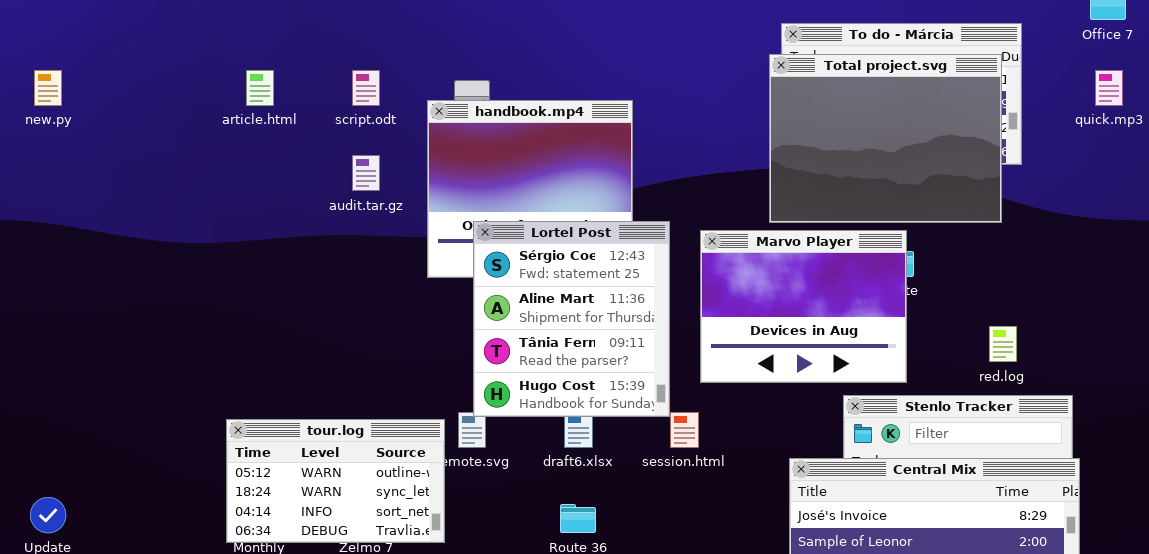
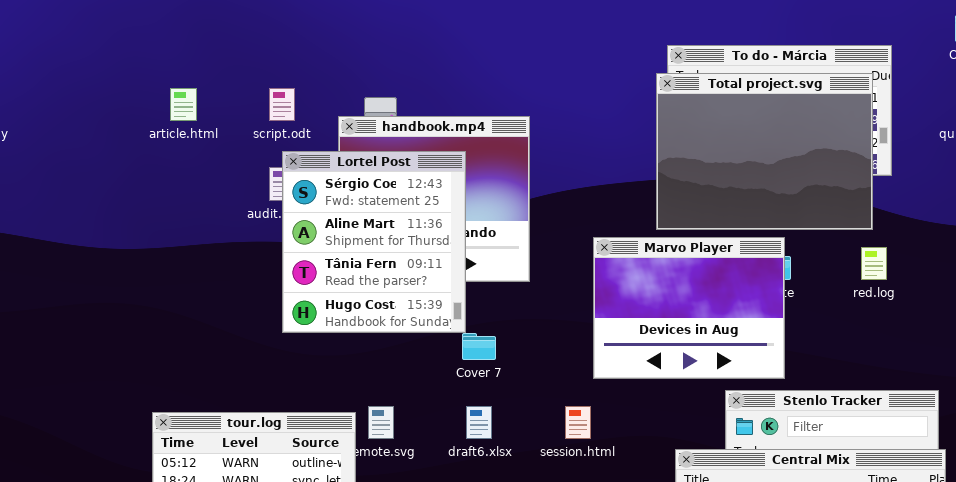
Lortel Post: [473,221,670,417] -> [282,151,466,333], moved
red.log: [989,326,1017,362] -> [861,247,887,280], moved

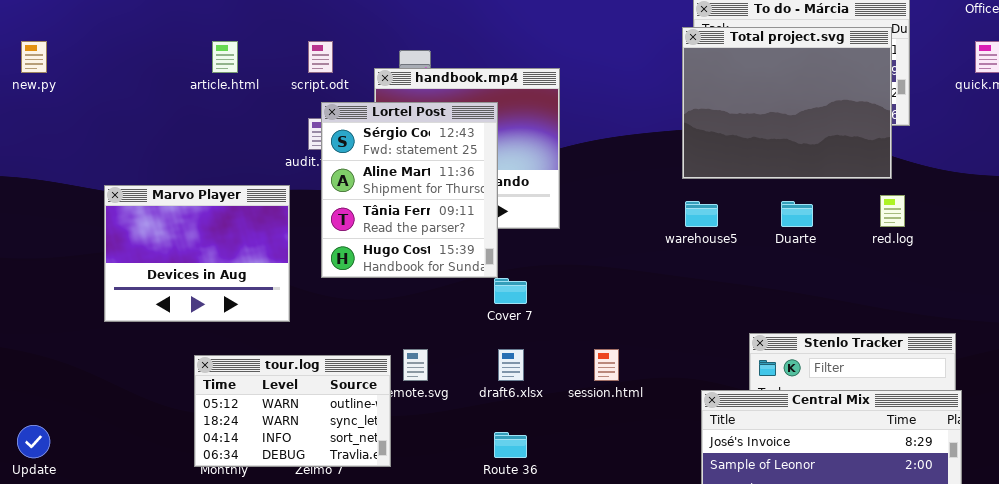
Marvo Player: [593,237,785,379] -> [104,185,290,322], moved

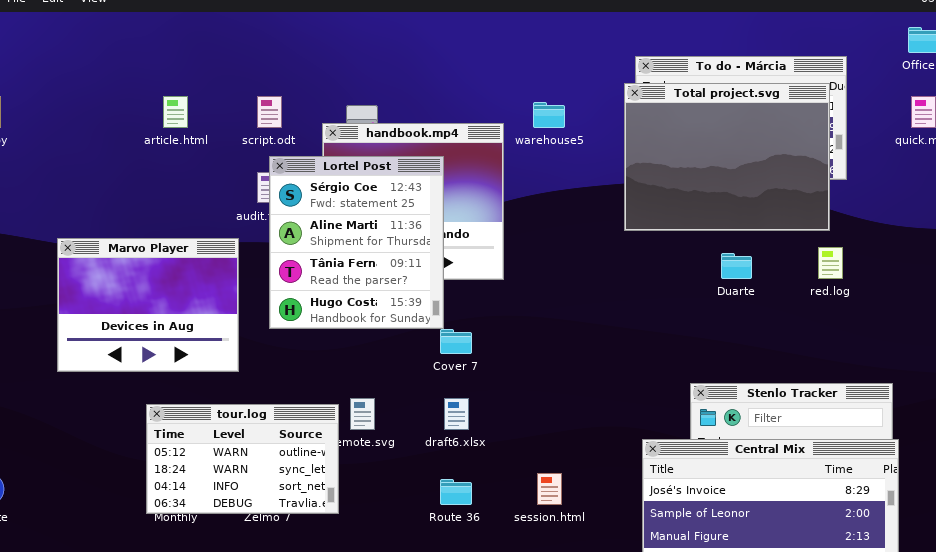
warehouse5: [685,201,718,227] -> [533,102,565,128], moved
session.html: [594,349,619,381] -> [537,473,562,505], moved

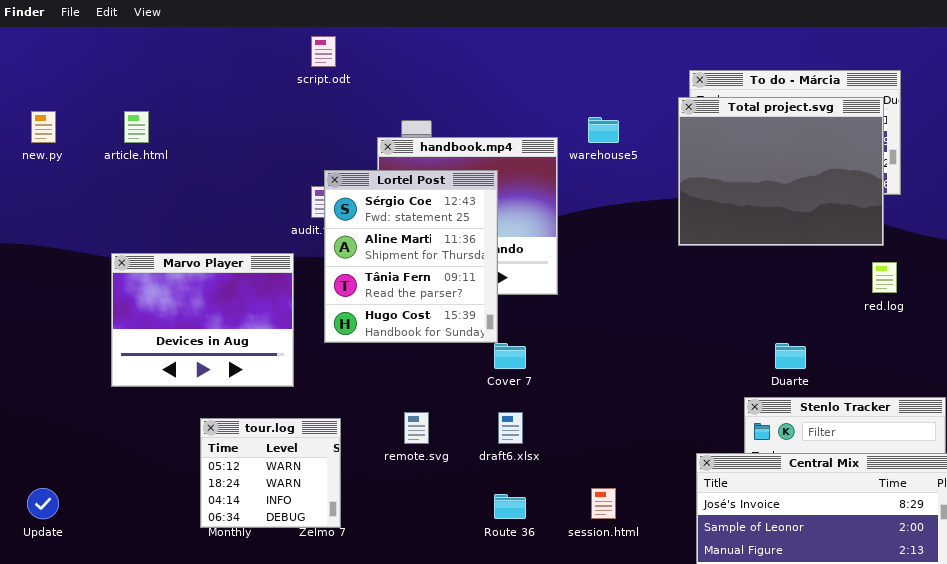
article.html: [163,96,188,128] -> [124,111,149,143], moved
script.odt: [257,96,282,128] -> [311,36,336,67], moved
Duarte: [721,253,752,279] -> [775,343,806,369], moved
tour.log: [146,404,339,514] -> [200,418,341,528], resized

